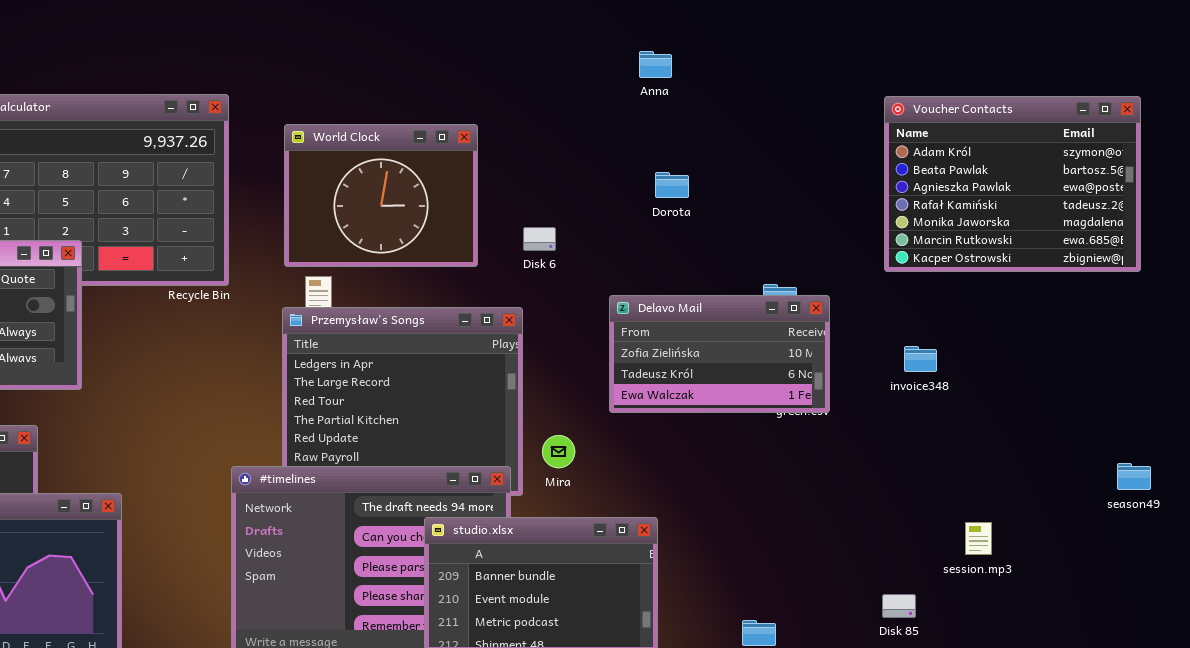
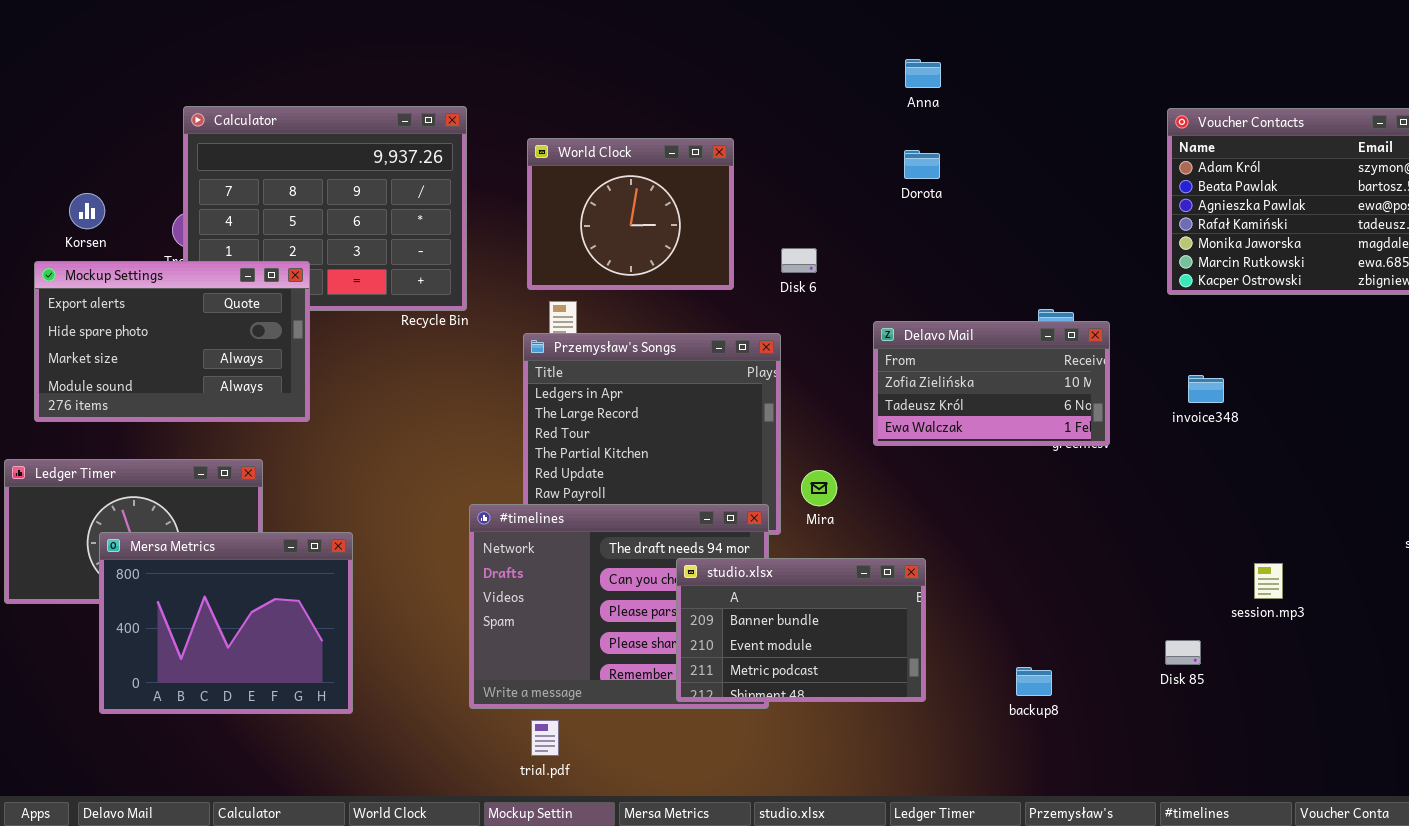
Dorota: [655,172,689,198] -> [904,150,940,179], moved

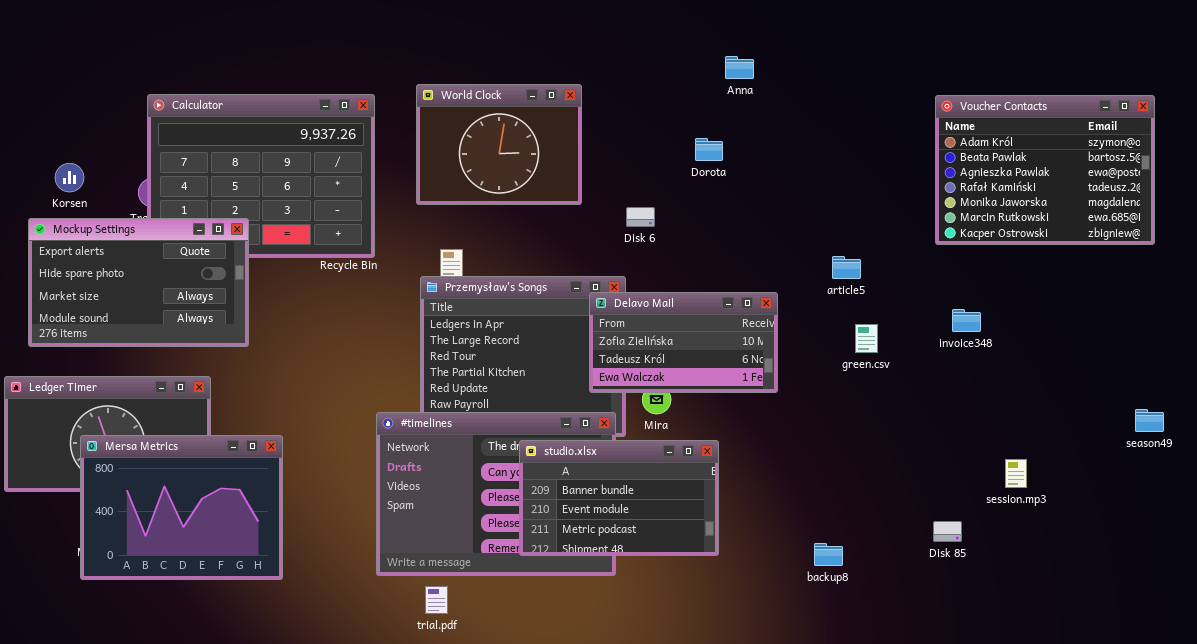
World Clock: [527,138,734,290] -> [416,84,582,205], moved
Dorota: [904,150,940,179] -> [695,138,723,161], moved
Delavo Mail: [873,321,1110,446] -> [589,292,778,393], moved
studio.xlsx: [676,558,926,702] -> [519,440,719,556], moved

